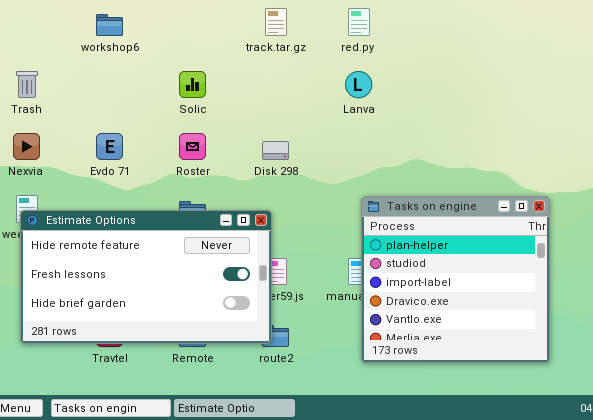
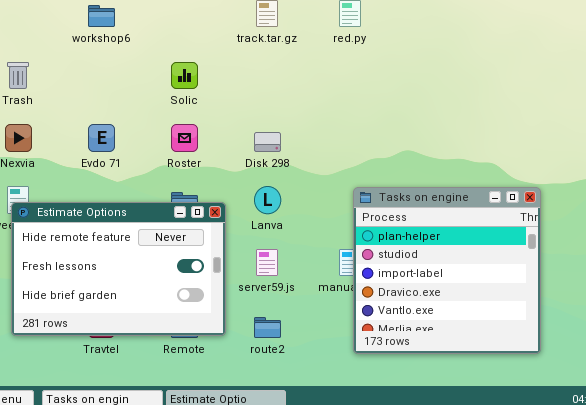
Lanva: [345,71,372,98] -> [254,186,281,214], moved
Estimate Options: [20,210,272,344] -> [11,202,226,336], resized

